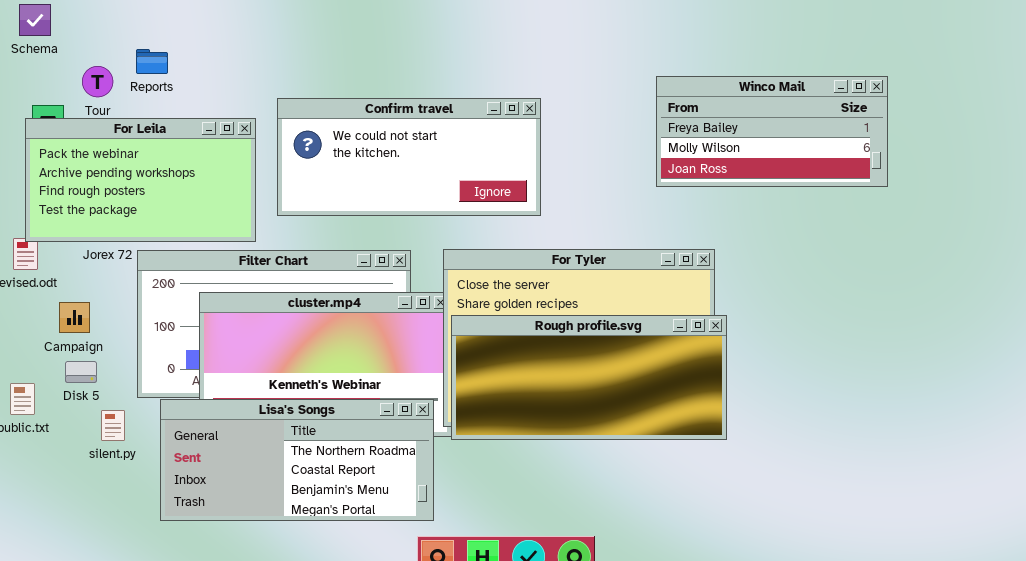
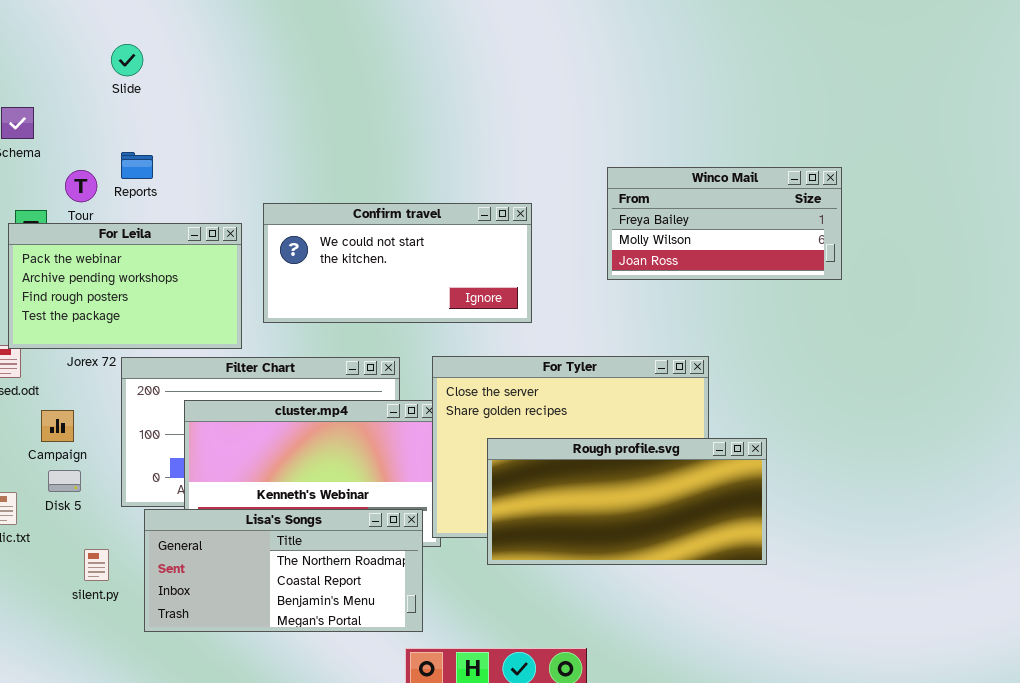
Winco Mail: [656,76,888,187] -> [607,167,842,280], moved
Rough profile.svg: [451,315,727,440] -> [487,438,767,565], moved
silent.py: [101,410,125,441] -> [84,549,109,581], moved

